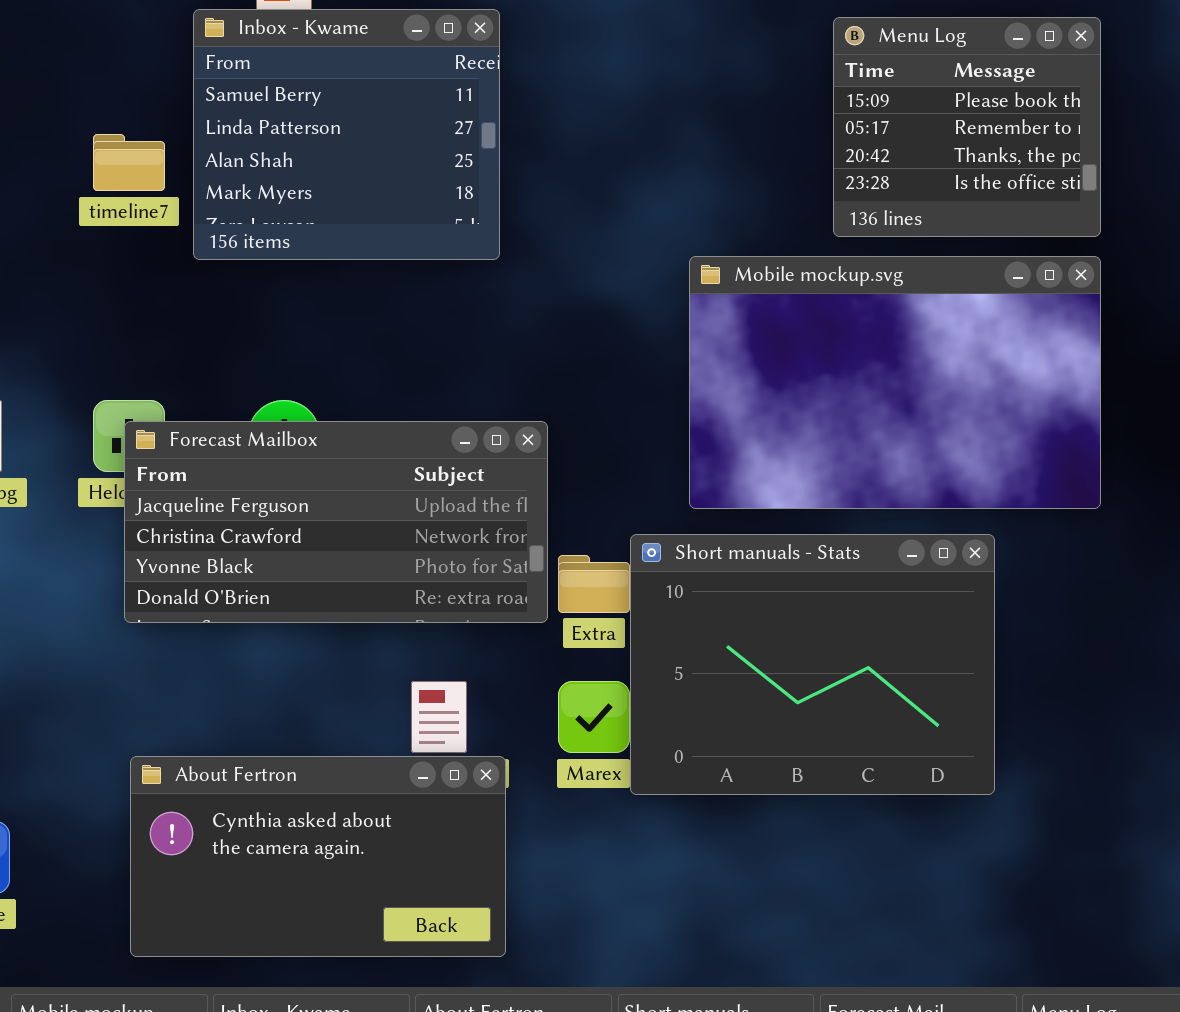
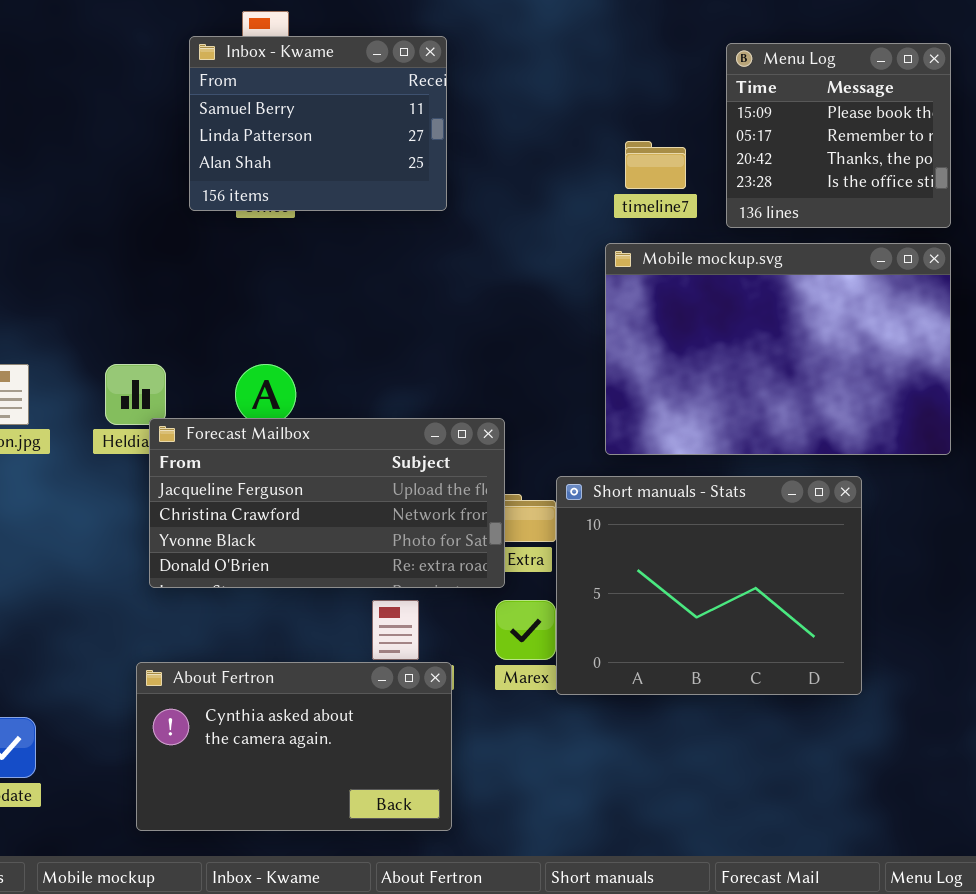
Inbox - Kwame: [193,9,500,260] -> [189,36,447,211], resized
timeline7: [93,134,165,191] -> [625,141,686,189], moved
Forecast Mailbox: [124,421,548,623] -> [149,418,505,588], moved

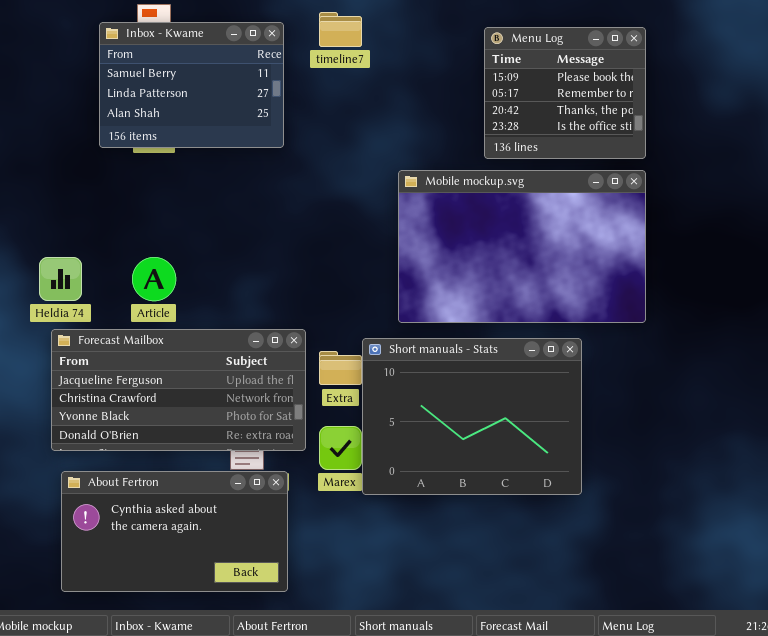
timeline7: [625,141,686,189] -> [319,12,362,47], moved
Forecast Mailbox: [149,418,505,588] -> [51,329,306,451], moved

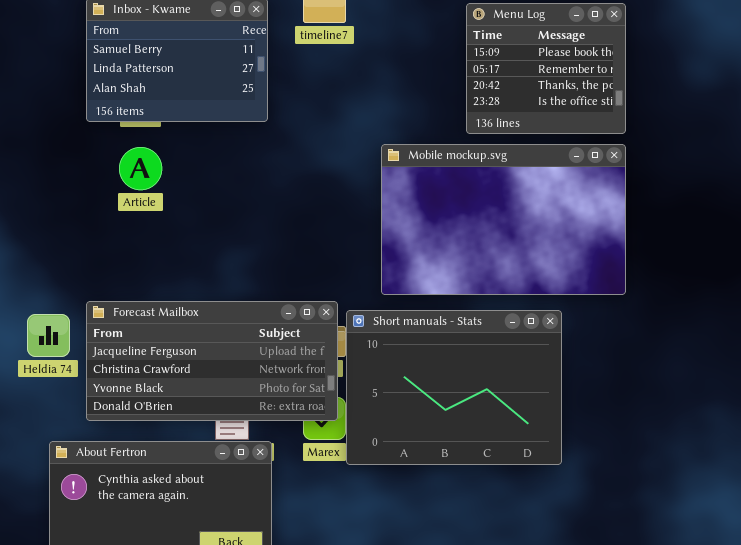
Heldia 74: [39,257,82,301] -> [27,314,70,357], moved
Article: [132,257,176,301] -> [119,147,162,190], moved
Forecast Mailbox: [51,329,306,451] -> [86,301,338,421], moved

